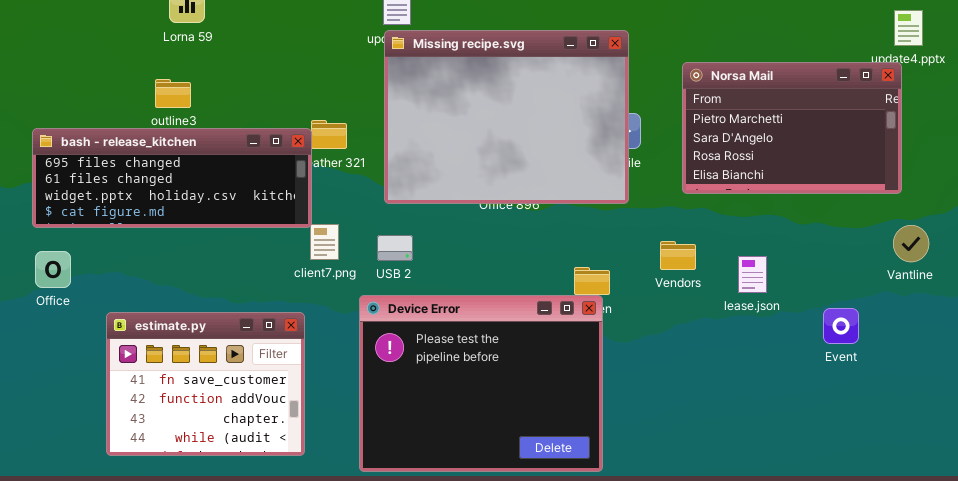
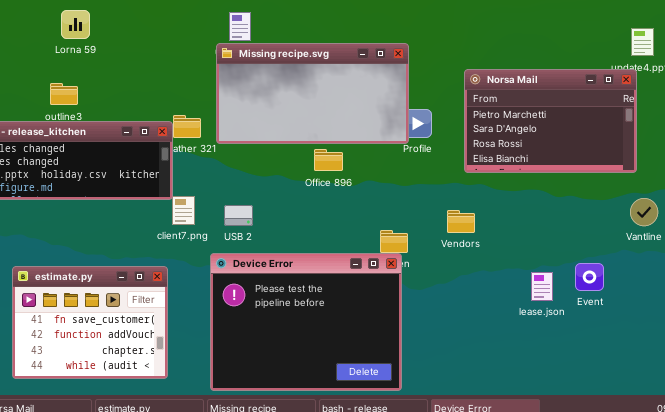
Missing recipe.svg: [384,30,629,204] -> [216,43,409,144], moved, resized
lease.json: [738,256,767,293] -> [531,272,553,301], moved

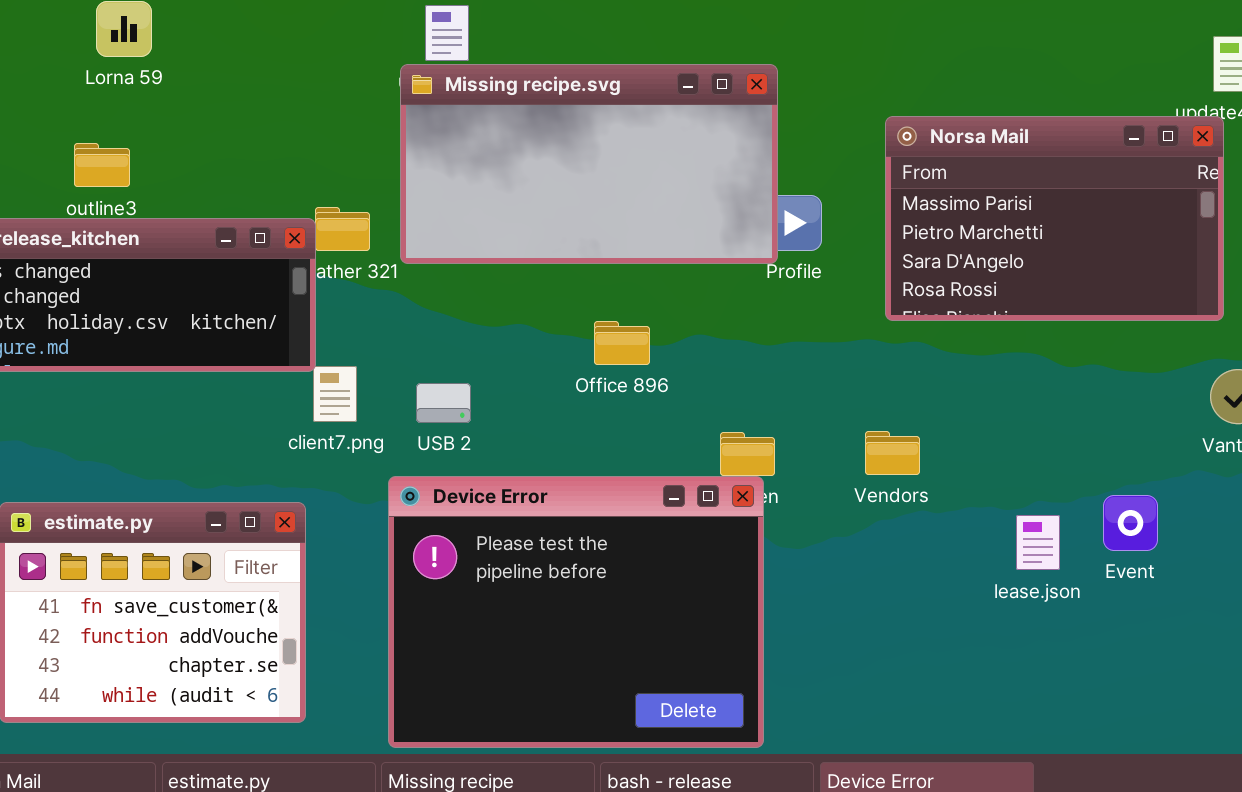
Norsa Mail: [464,69,637,173] -> [885,116,1224,321], scrolled up 1 row
Office 896: [314,149,343,171] -> [594,321,650,365], moved
Vendors: [447,210,475,233] -> [865,431,920,475], moved

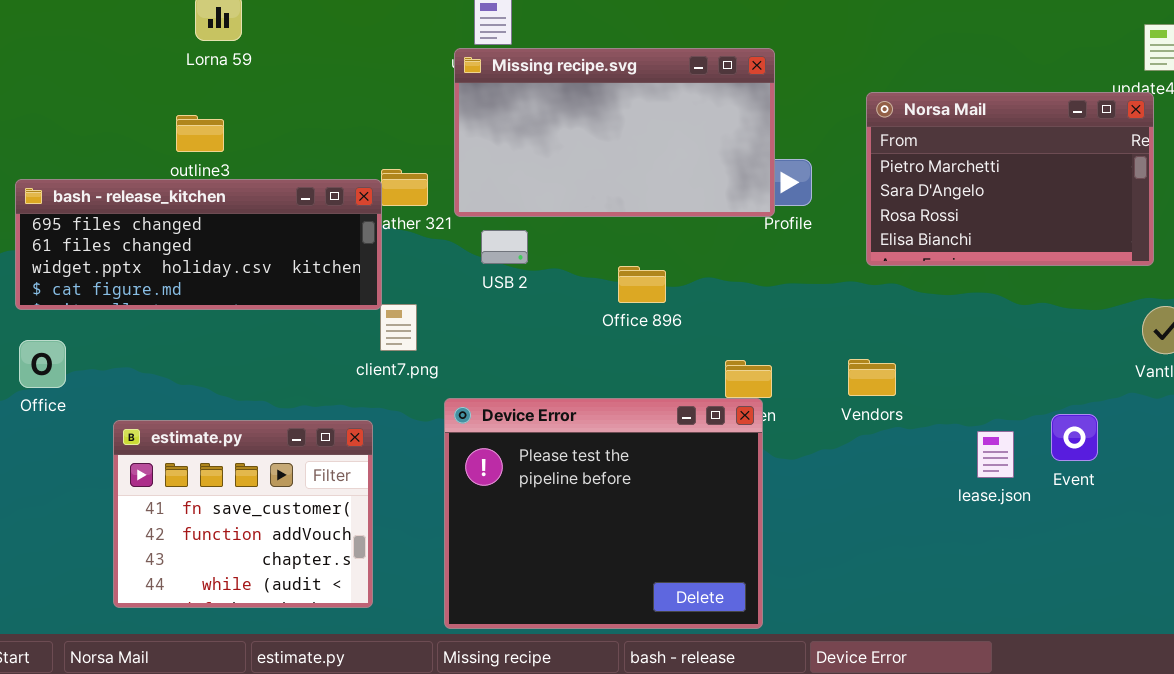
Norsa Mail: [885,116,1224,321] -> [866,92,1154,266], scrolled down 1 row
USB 2: [416,383,471,423] -> [481,230,528,264], moved

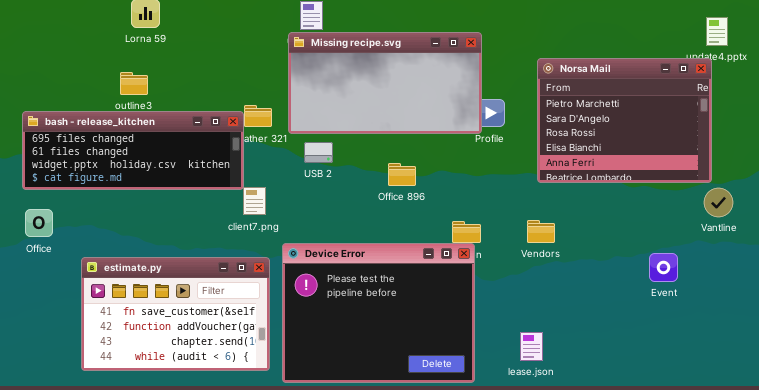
Norsa Mail: [866,92,1154,266] -> [537,58,712,183], resized
estimate.py: [113,420,373,608] -> [81,257,270,371], resized
lease.json: [977,431,1014,478] -> [520,332,543,361], moved

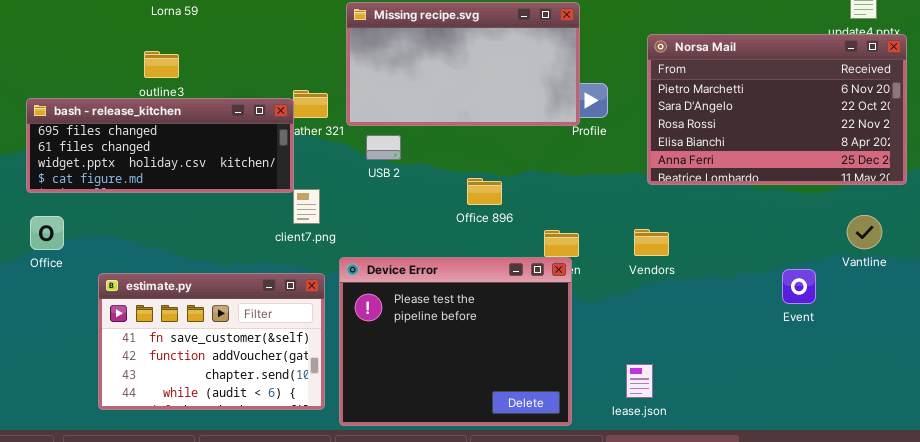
Norsa Mail: [537,58,712,183] -> [647,34,907,185], resized
Office 896: [388,163,416,186] -> [467,178,502,205], moved
Vantline: [704,188,733,217] -> [847,215,882,249], moved

